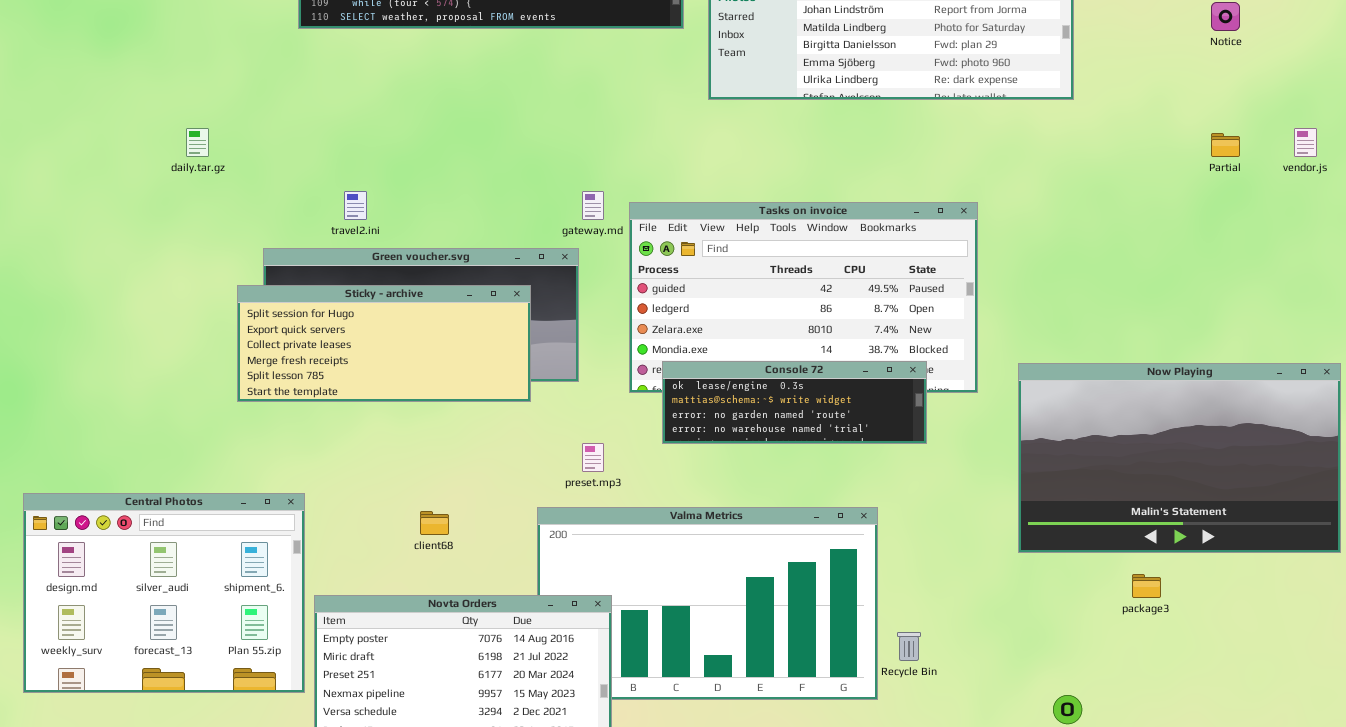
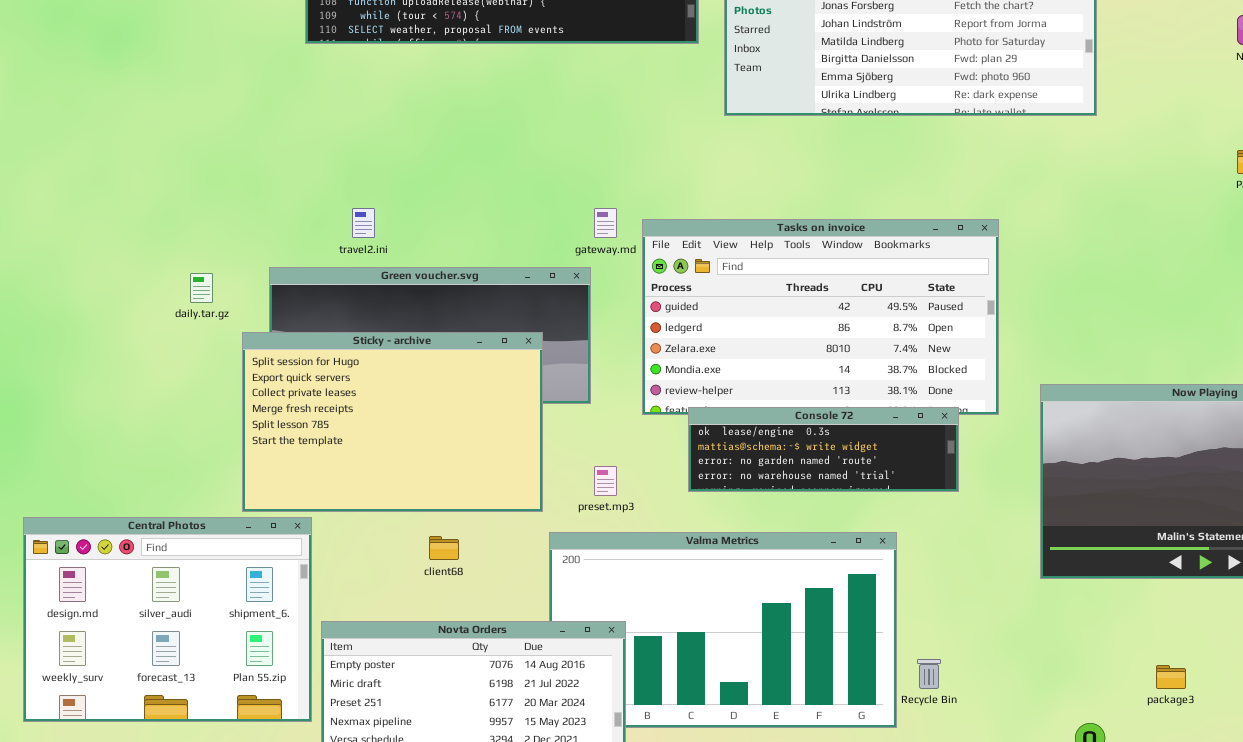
daily.tar.gz: [186,128,209,157] -> [190,273,213,303], moved
Sticky - archive: [237,285,531,402] -> [242,332,543,512], moved, resized
Console 72: [662,361,927,444] -> [688,407,959,492], moved
package3: [1132,574,1161,598] -> [1156,665,1186,689], moved

